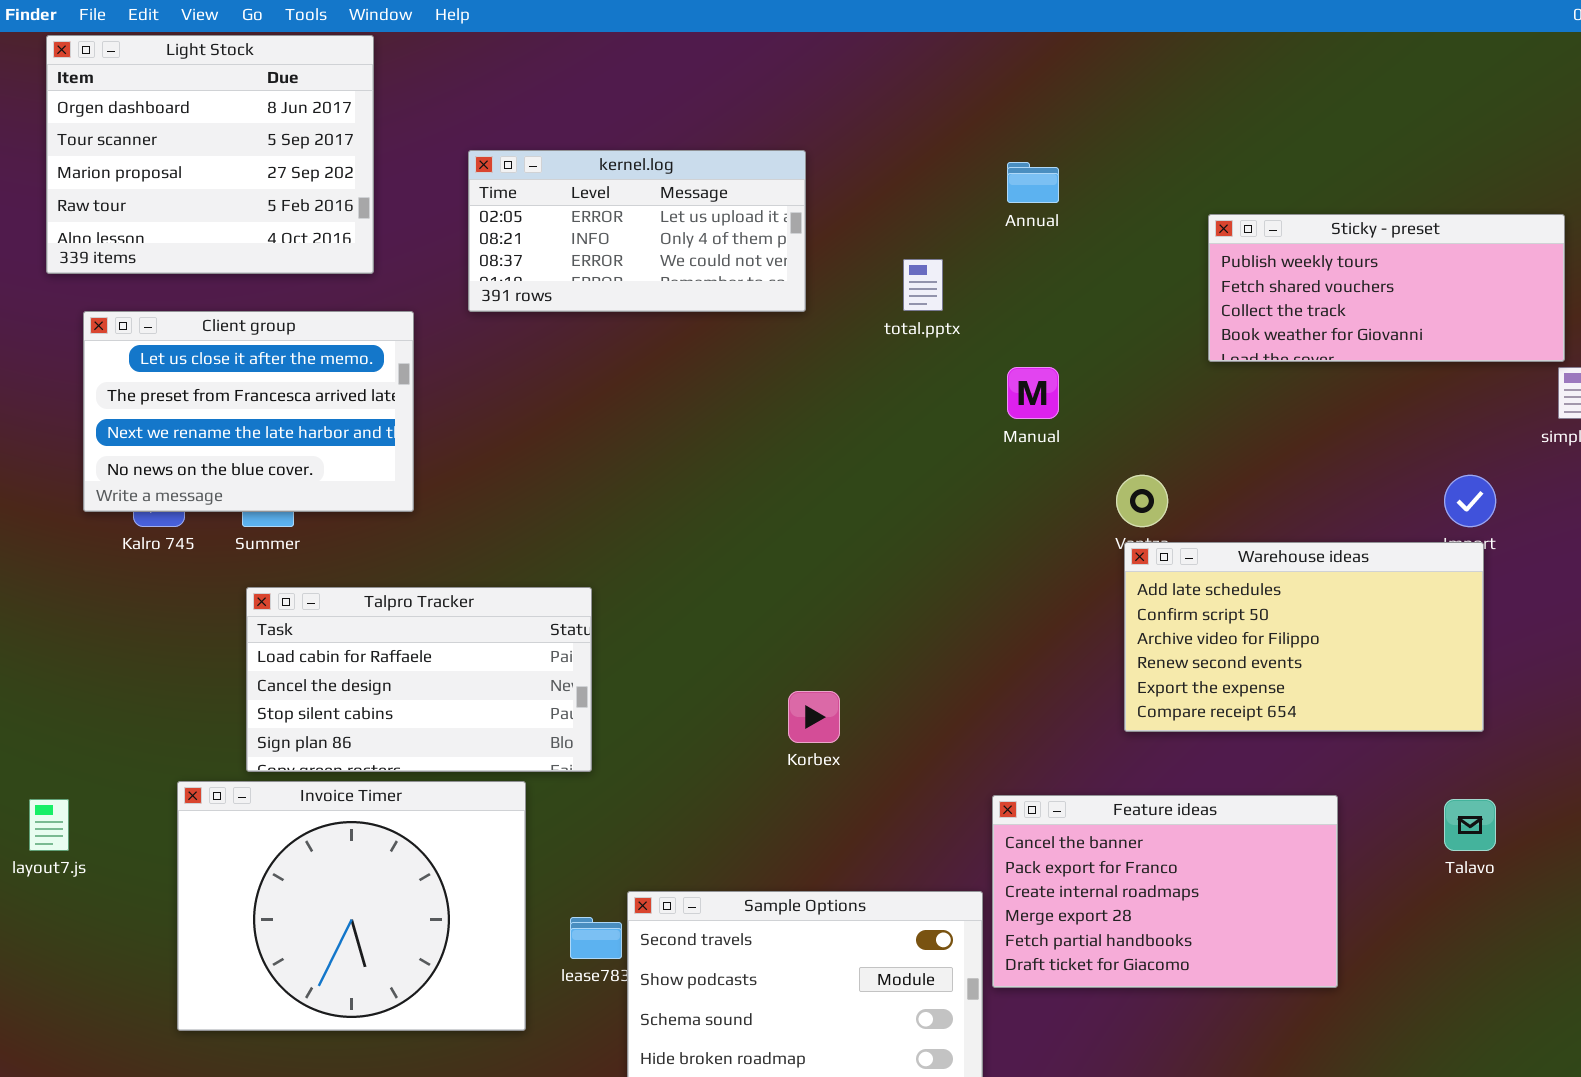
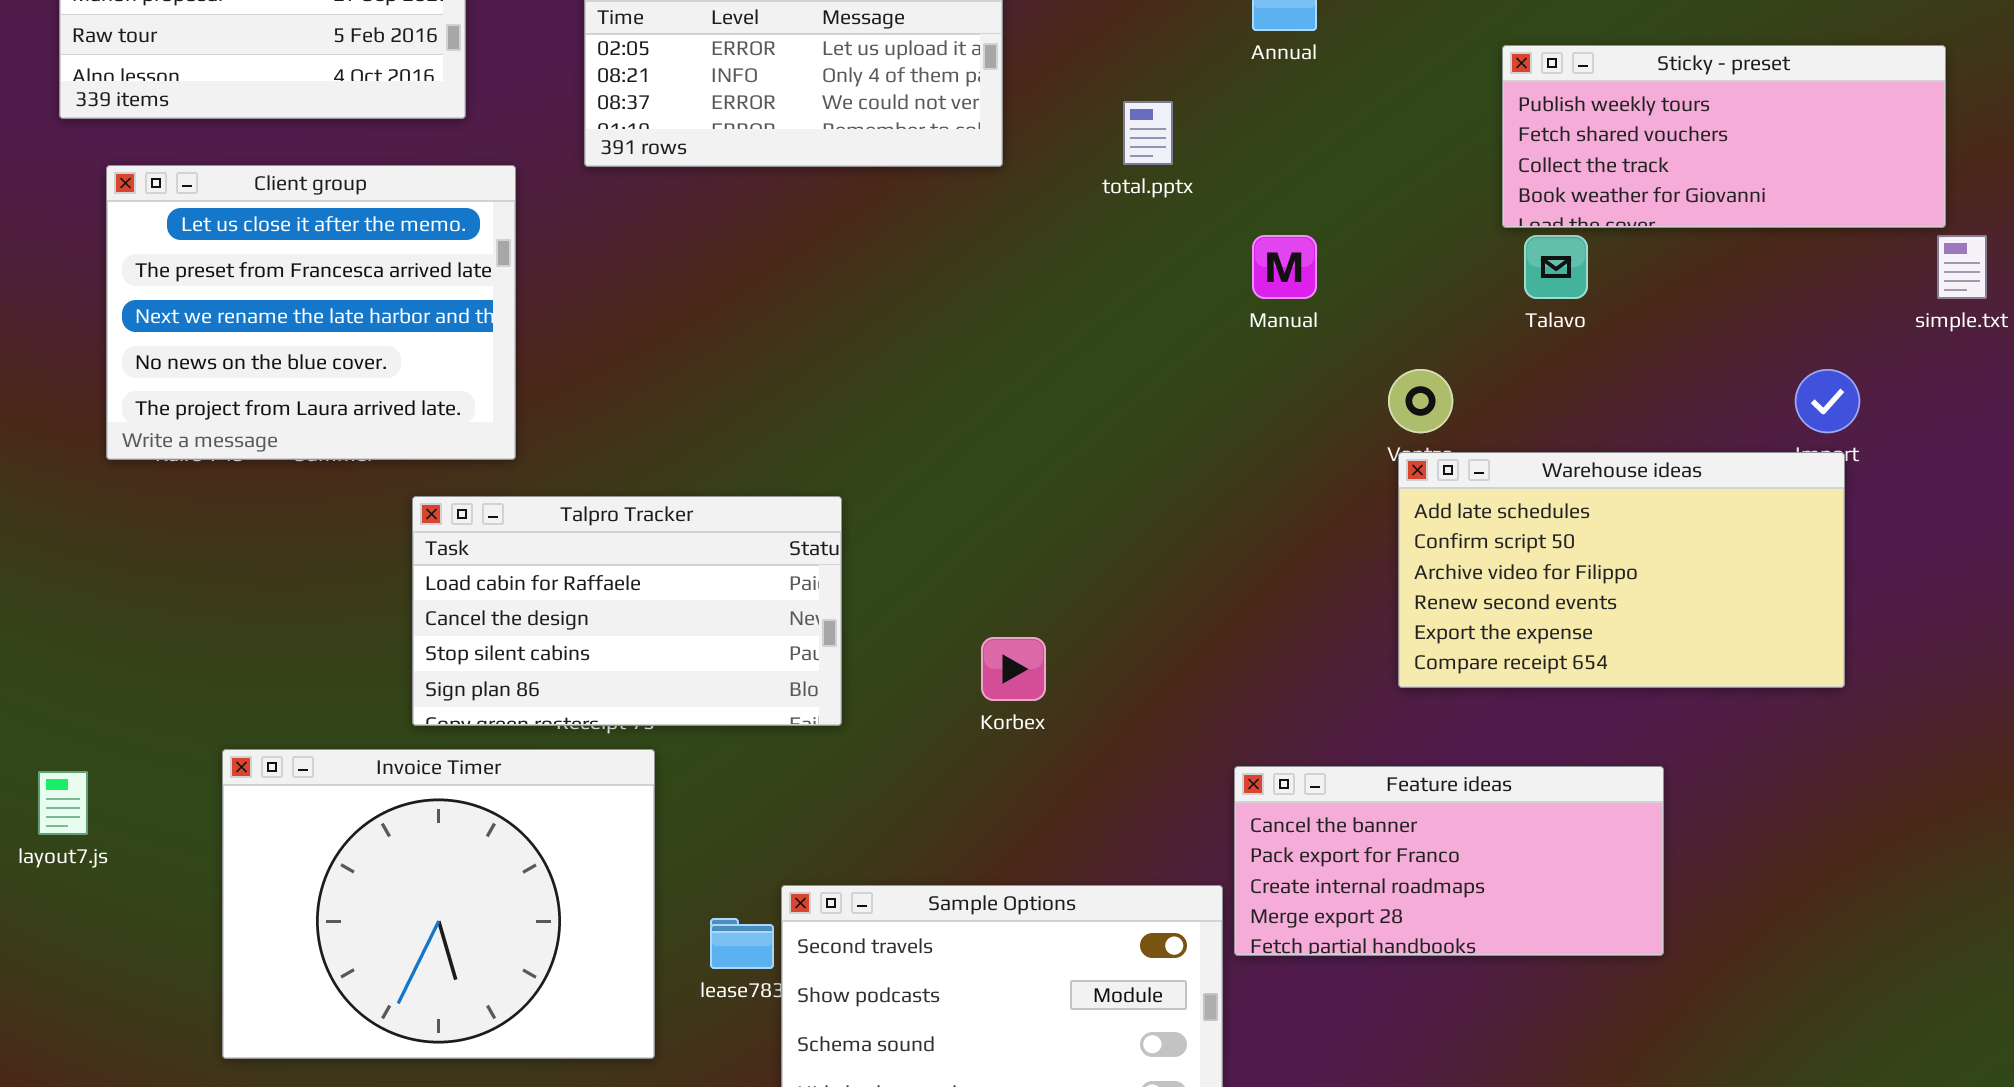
Client group: [83,311,414,512] -> [106,165,516,460], resized
Talpro Tracker: [246,587,592,772] -> [412,496,842,726], moved
Feature ideas: [992,795,1338,988] -> [1234,766,1664,956], resized
Talavo: [1444,799,1496,851] -> [1524,235,1588,299], moved

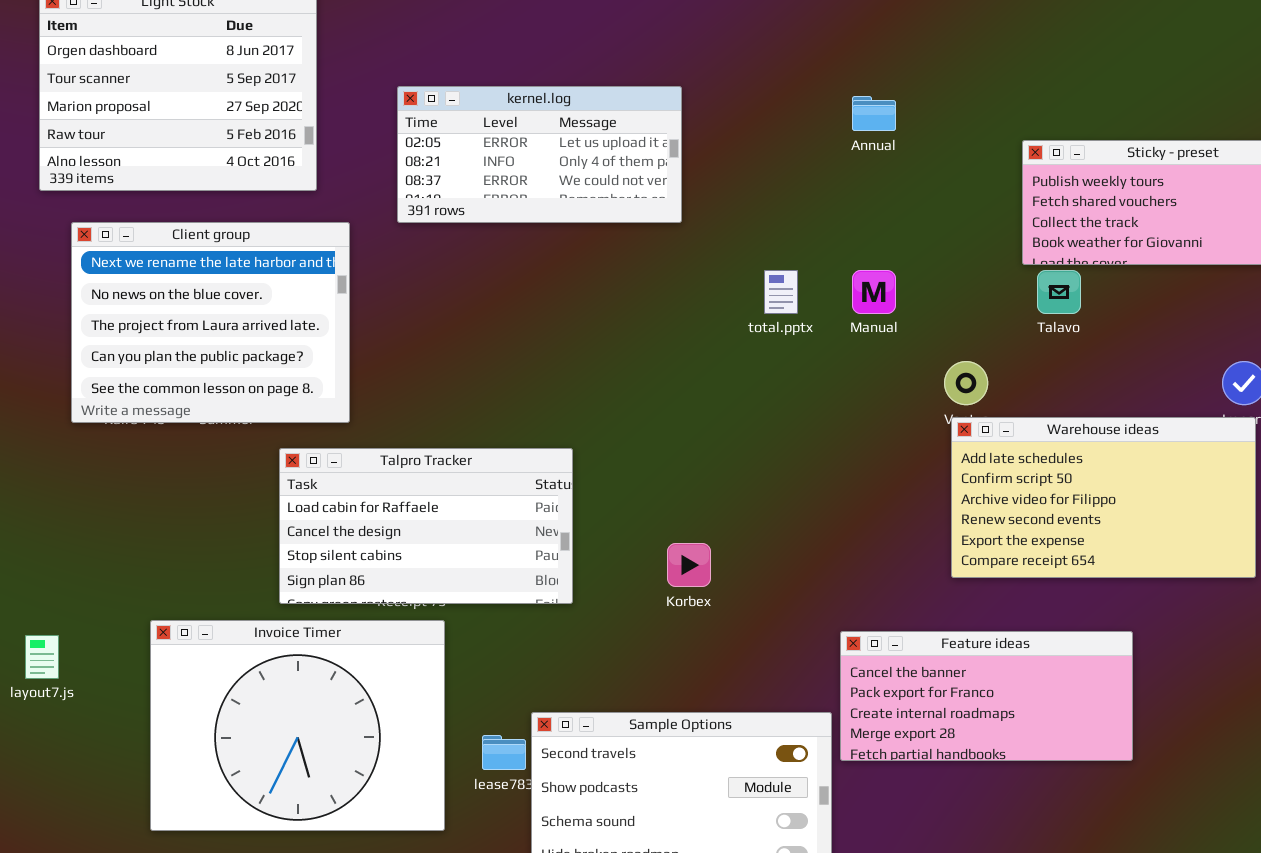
total.pptx: [1123,101,1173,165] -> [764,270,798,314], moved
Client group: [106,165,516,460] -> [71,222,350,423], scrolled down 2 rows

